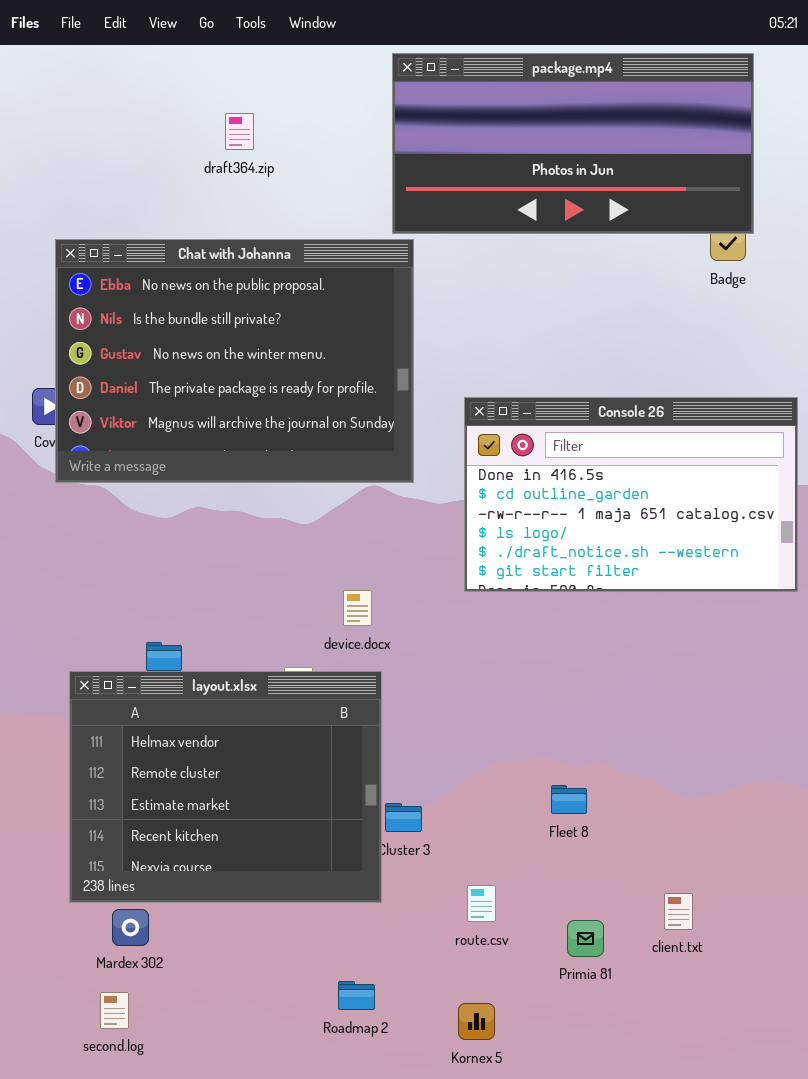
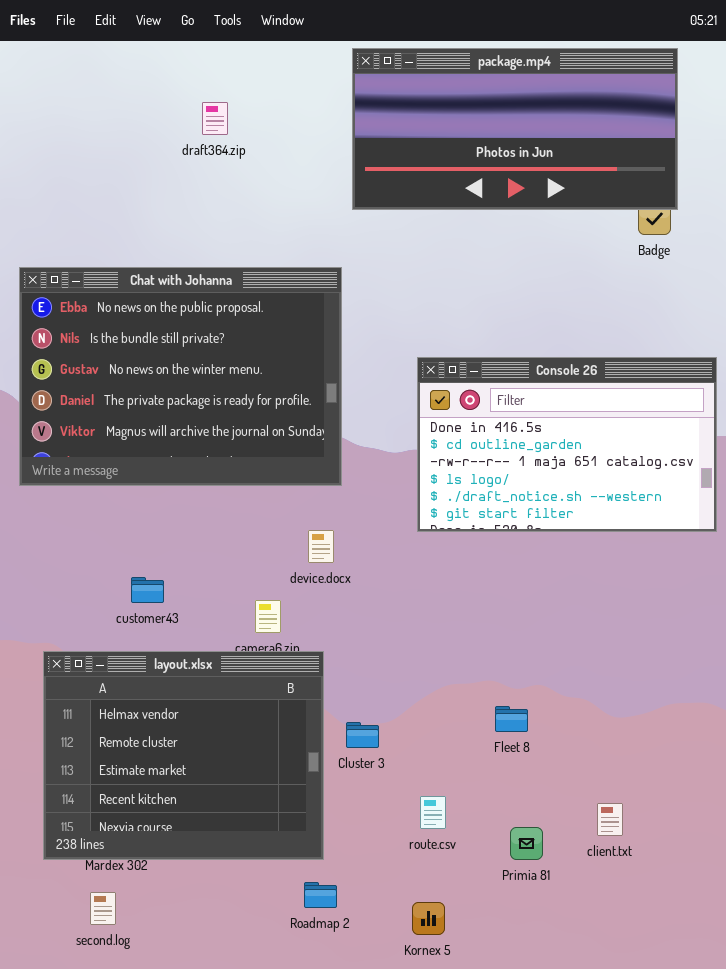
Chat with Johanna: [55,239,414,483] -> [19,267,342,486], moved
layout.xlsx: [69,671,382,903] -> [43,651,324,860], moved

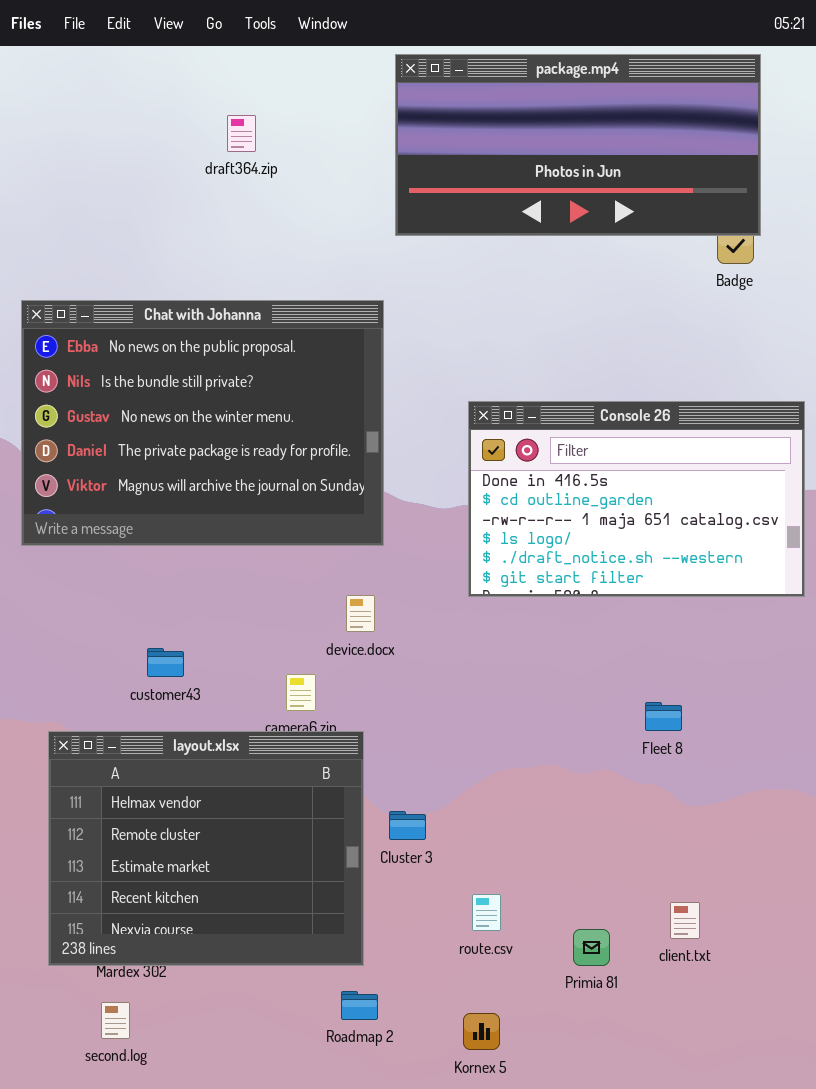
Fleet 8: [495,706,528,732] -> [645,702,682,731], moved

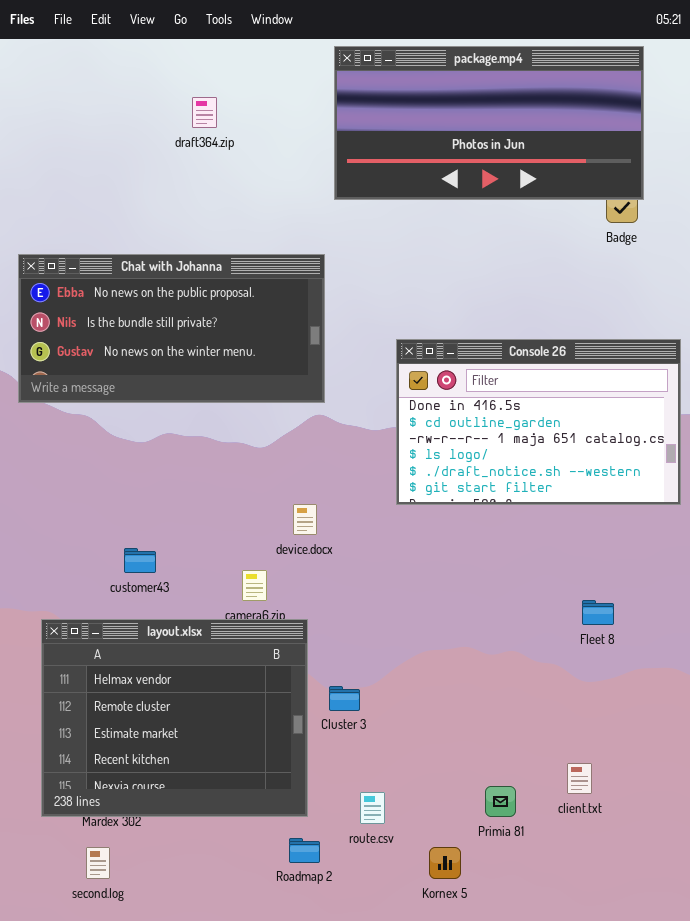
Chat with Johanna: [21,300,384,546] -> [18,254,325,403], resized
Fleet 8: [645,702,682,731] -> [582,600,614,625], moved
route.csv: [472,894,501,931] -> [360,792,385,824], moved
Kornex 5: [463,1013,500,1050] -> [429,847,461,879], moved

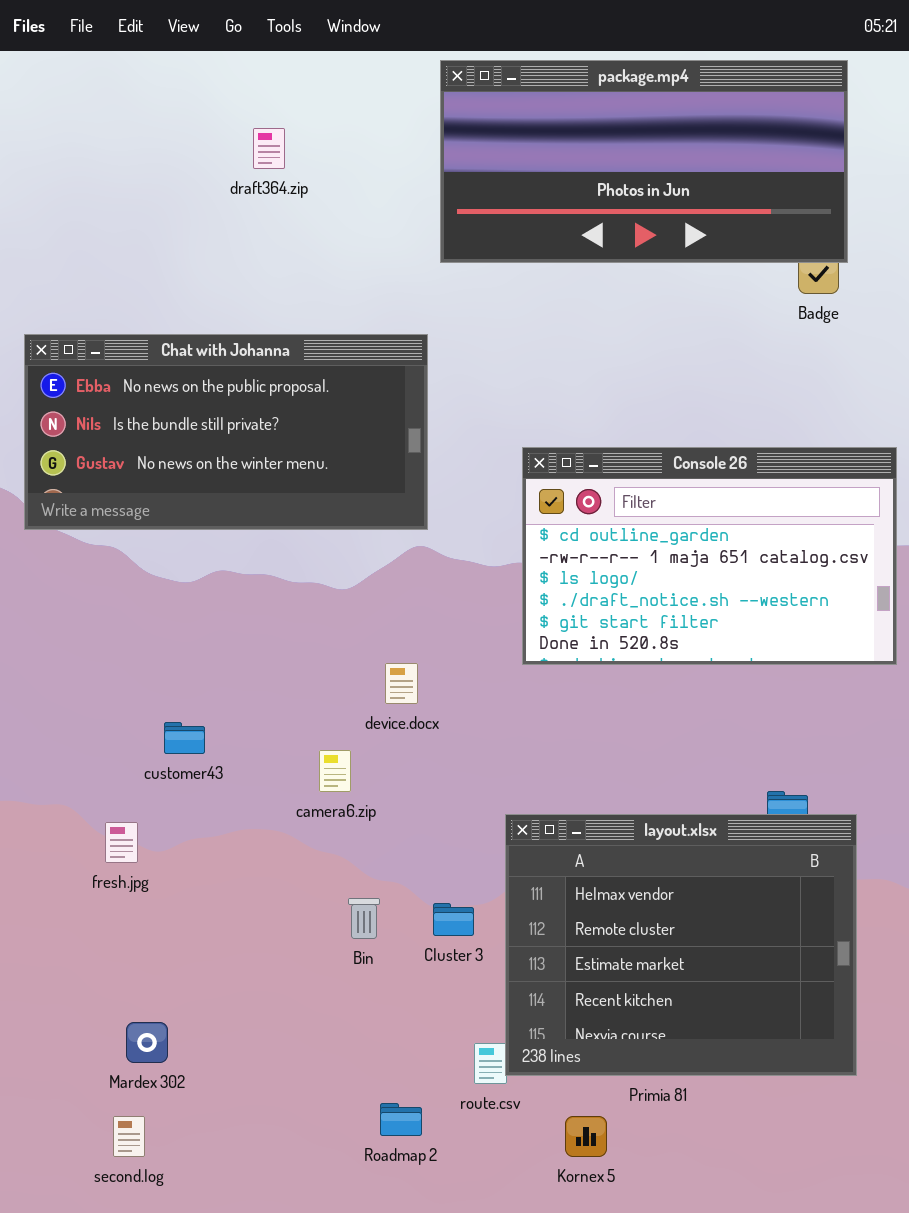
Console 26: [396,339,681,505] -> [522,447,897,665], scrolled down 1 row
layout.xlsx: [41,619,308,817] -> [505,814,857,1076], moved

